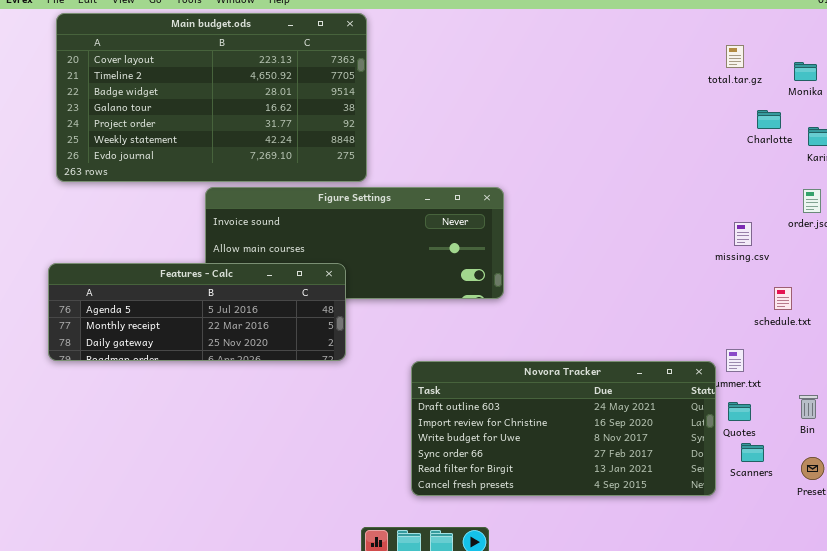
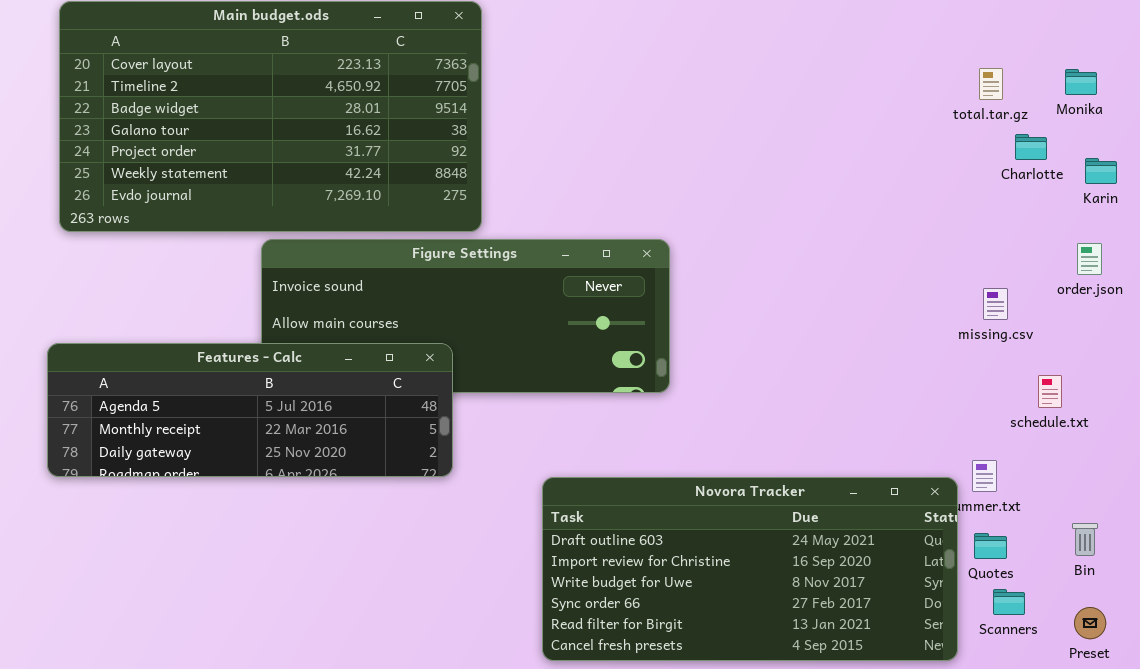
total.tar.gz: [726,45,744,68] -> [979,68,1003,100], moved

